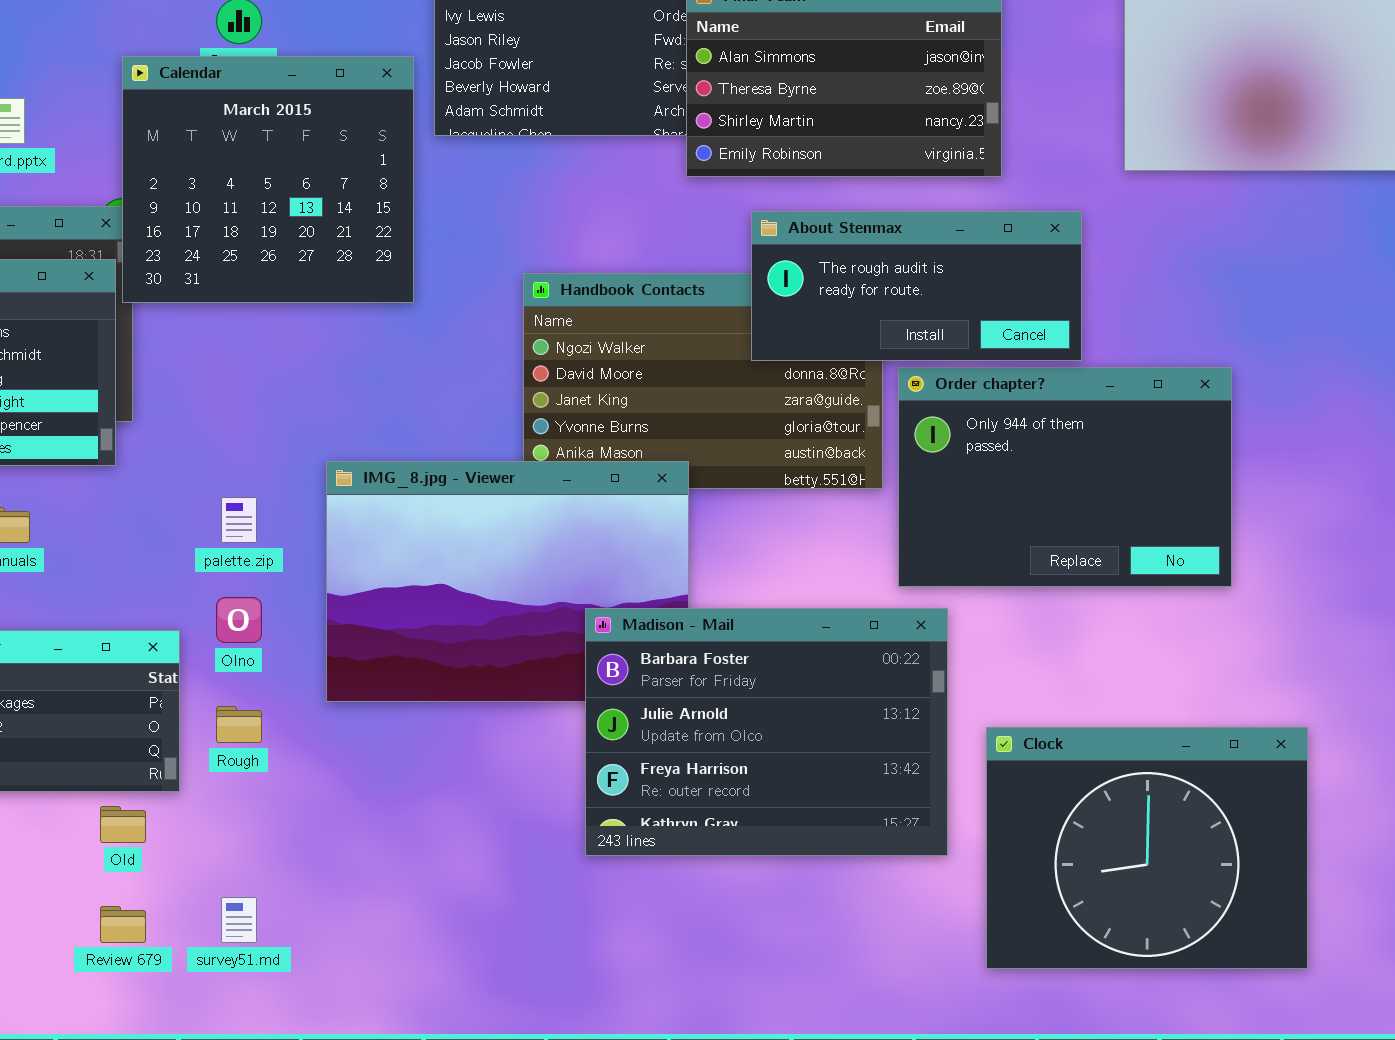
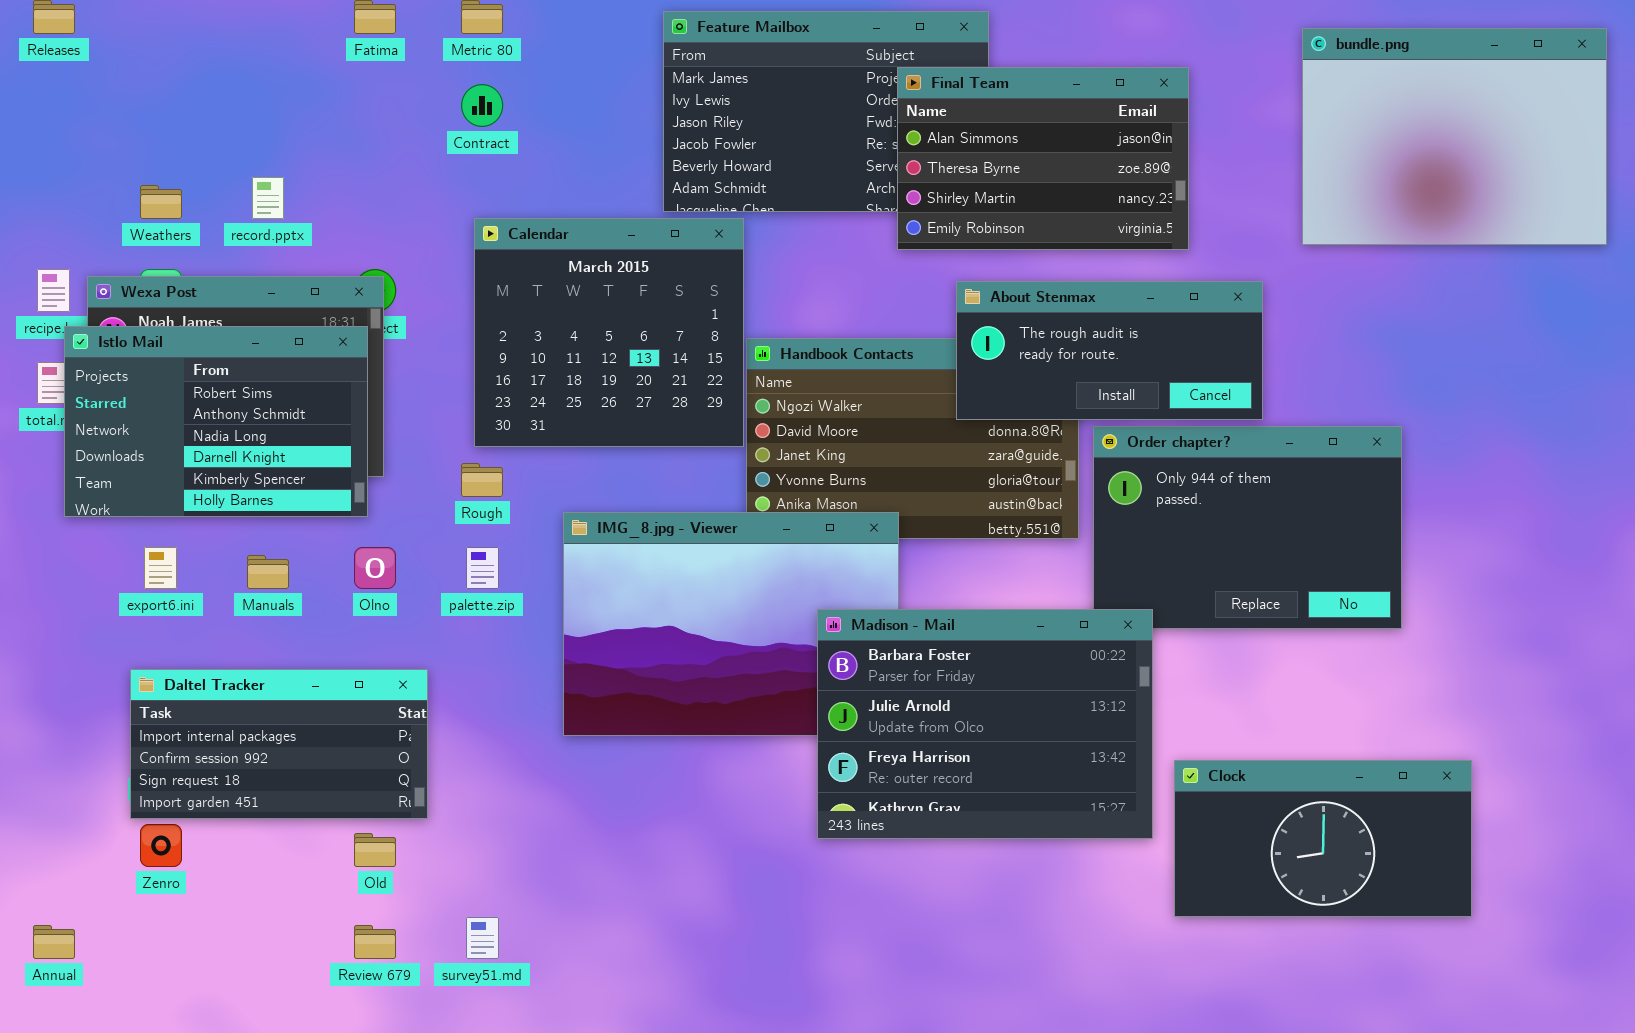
Calendar: [122,56,414,303] -> [474,218,744,447], moved
Olno: [216,597,262,643] -> [354,547,396,589], moved
Madison - Mail: [585,608,948,856] -> [817,609,1153,839], moved
Rough: [216,706,262,743] -> [461,463,503,497], moved
Clock: [986,727,1308,969] -> [1174,760,1472,917], resized

